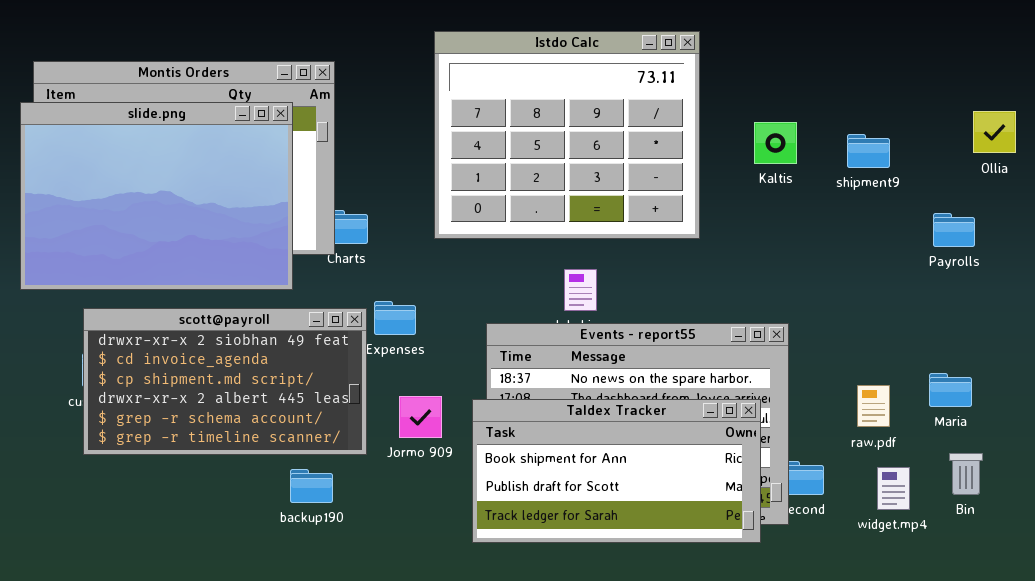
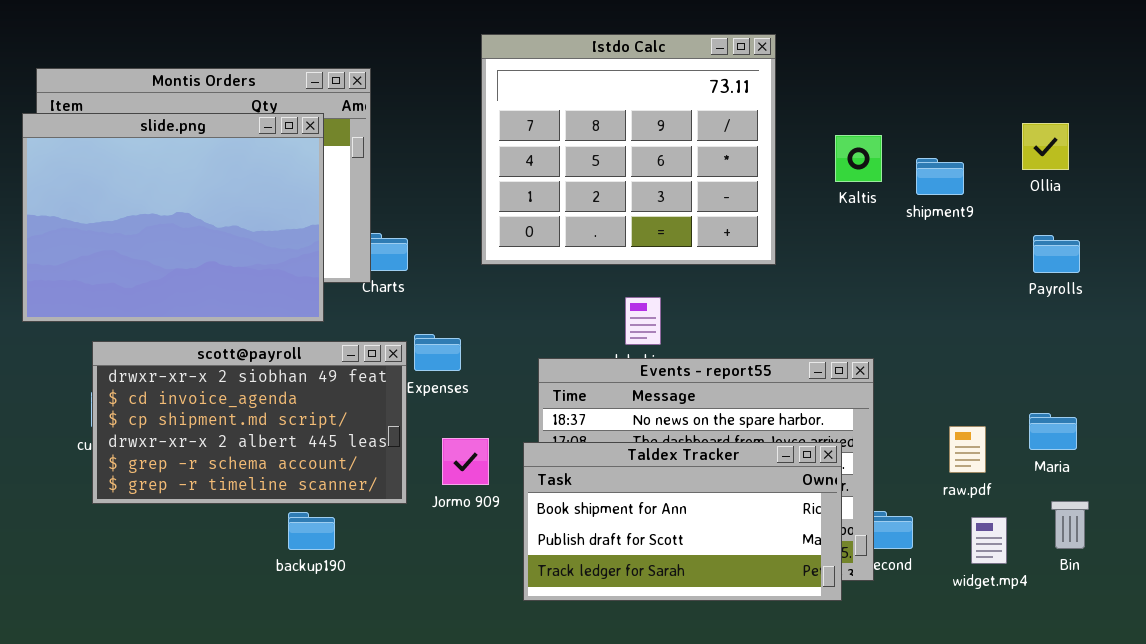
Ollia: [973,111,1016,153] -> [1022,123,1069,170], moved
shipment9: [847,134,890,168] -> [916,158,964,195], moved
backup190: [290,469,333,503] -> [288,512,335,550], moved

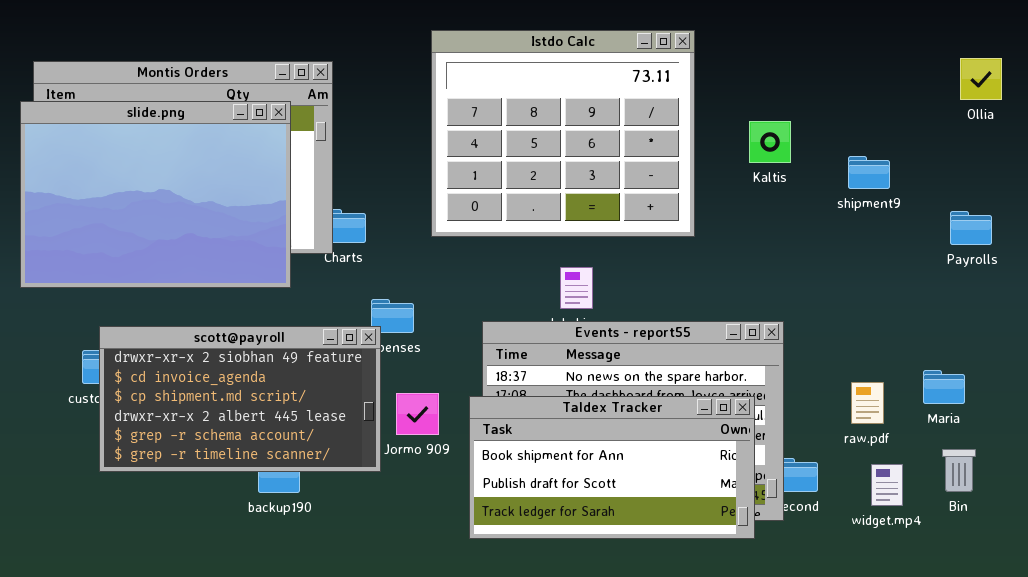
Ollia: [1022,123,1069,170] -> [960,58,1002,100], moved
shipment9: [916,158,964,195] -> [848,156,890,189], moved
Payrolls: [1033,235,1080,273] -> [950,211,992,245], moved
scott@payroll: [92,341,407,504] -> [99,326,381,472], moved

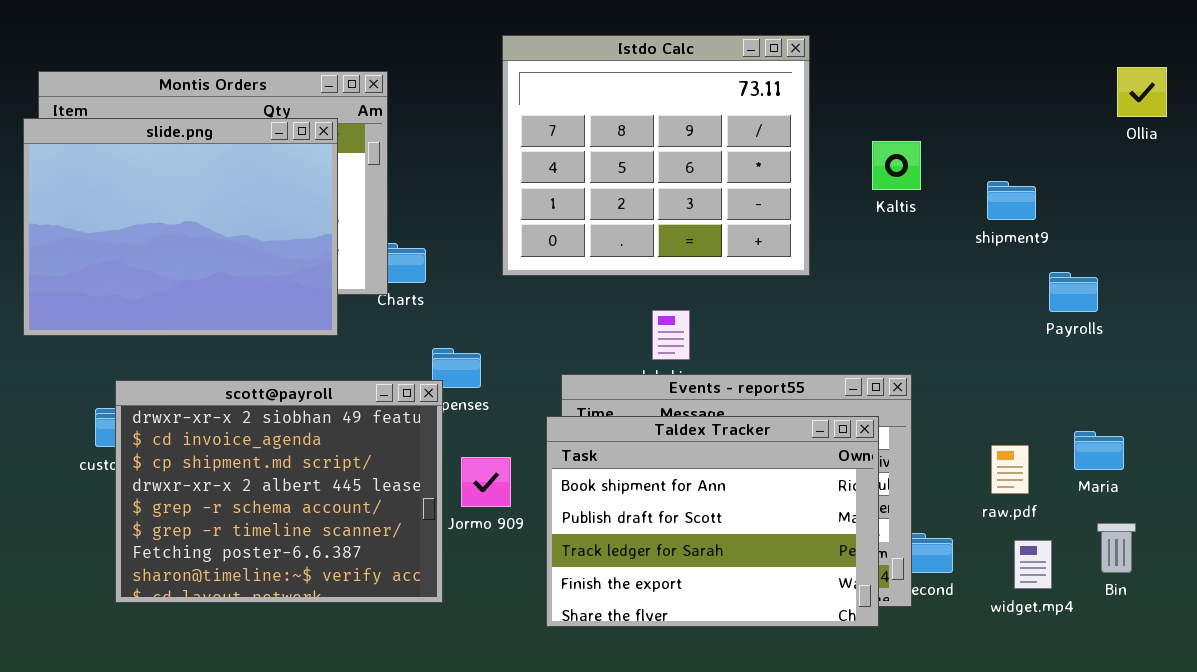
Payrolls: [950,211,992,245] -> [1049,272,1098,312], moved
scott@payroll: [99,326,381,472] -> [115,380,443,603], resized
Taldex Tracker: [469,396,755,539] -> [546,416,879,627], resized

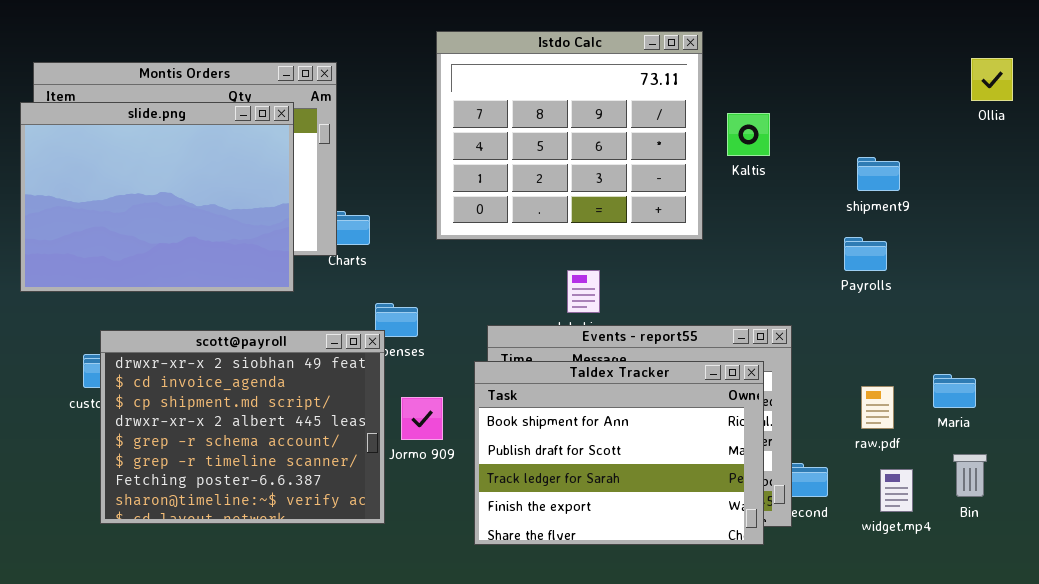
Kaltis: [872,141,921,190] -> [727,113,770,156], moved
Payrolls: [1049,272,1098,312] -> [844,237,887,271], moved

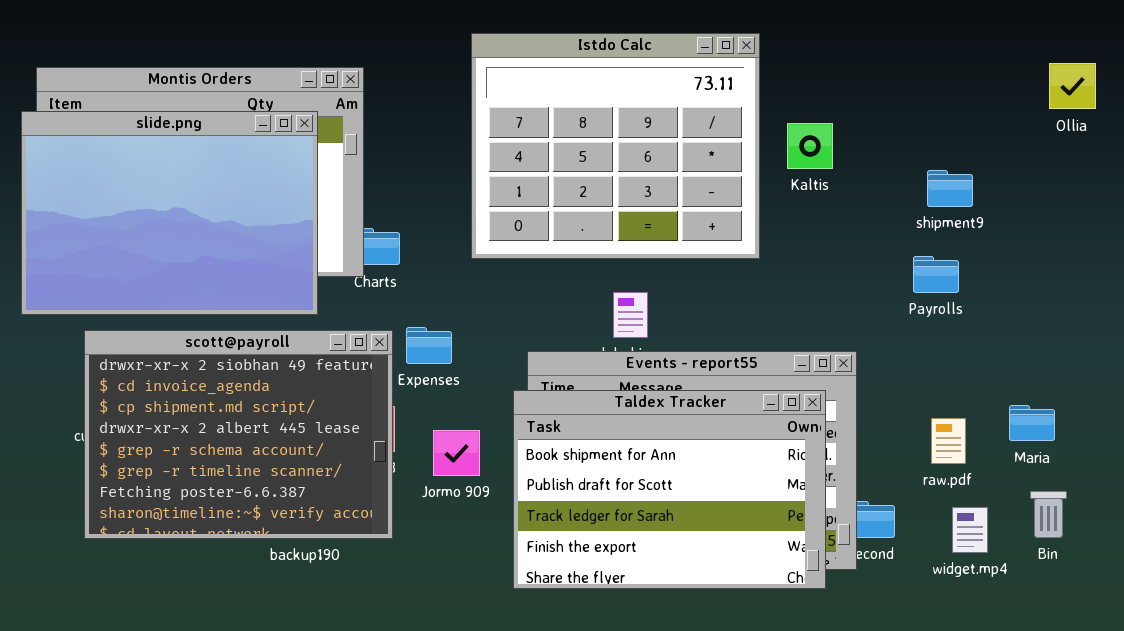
scott@payroll: [100,330,385,524] -> [84,330,393,539], moved

